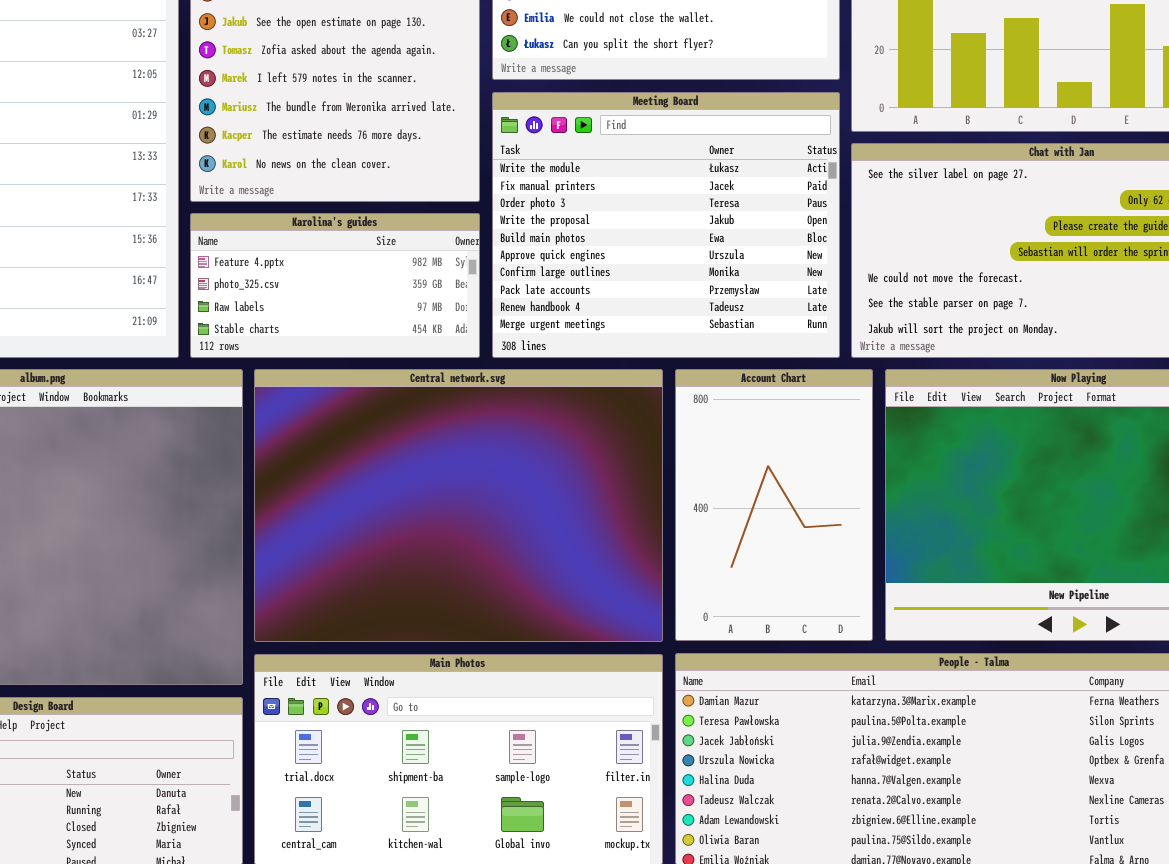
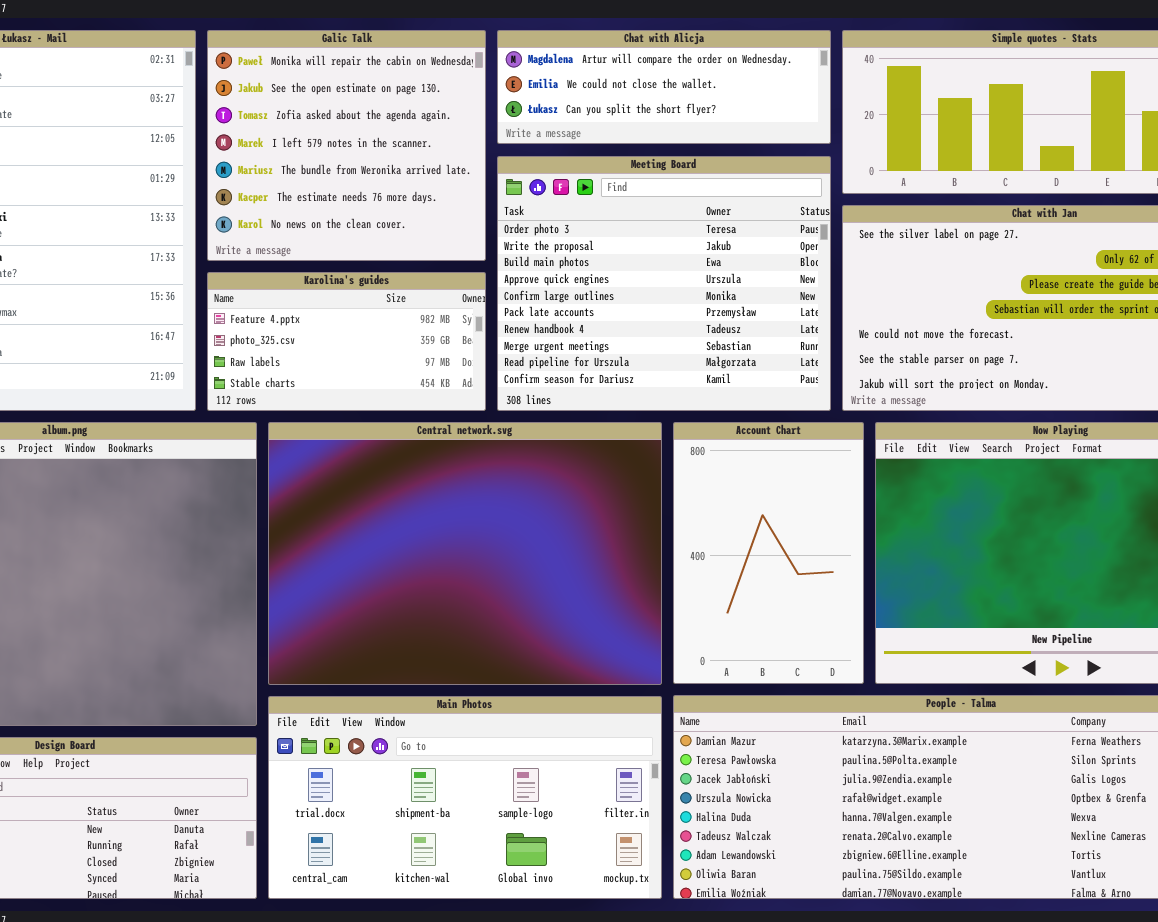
Meeting Board: [492,92,840,358] -> [497,156,831,411], scrolled down 2 rows

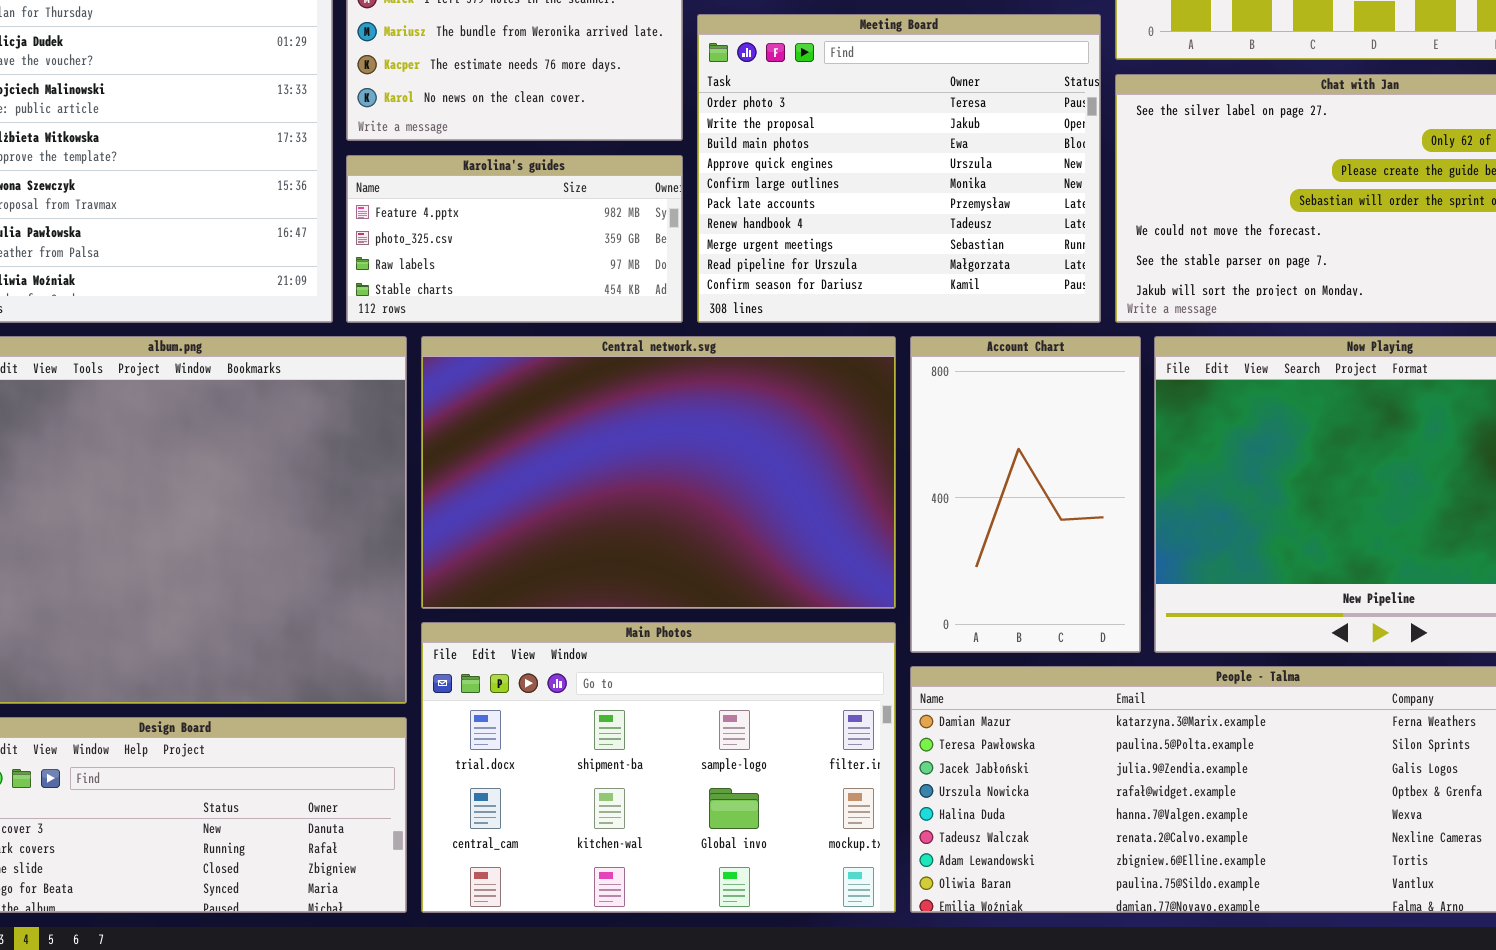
Central network.svg: [268,422,662,685] -> [421,336,896,609], resized
Main Photos: [268,696,662,899] -> [421,622,896,913], resized

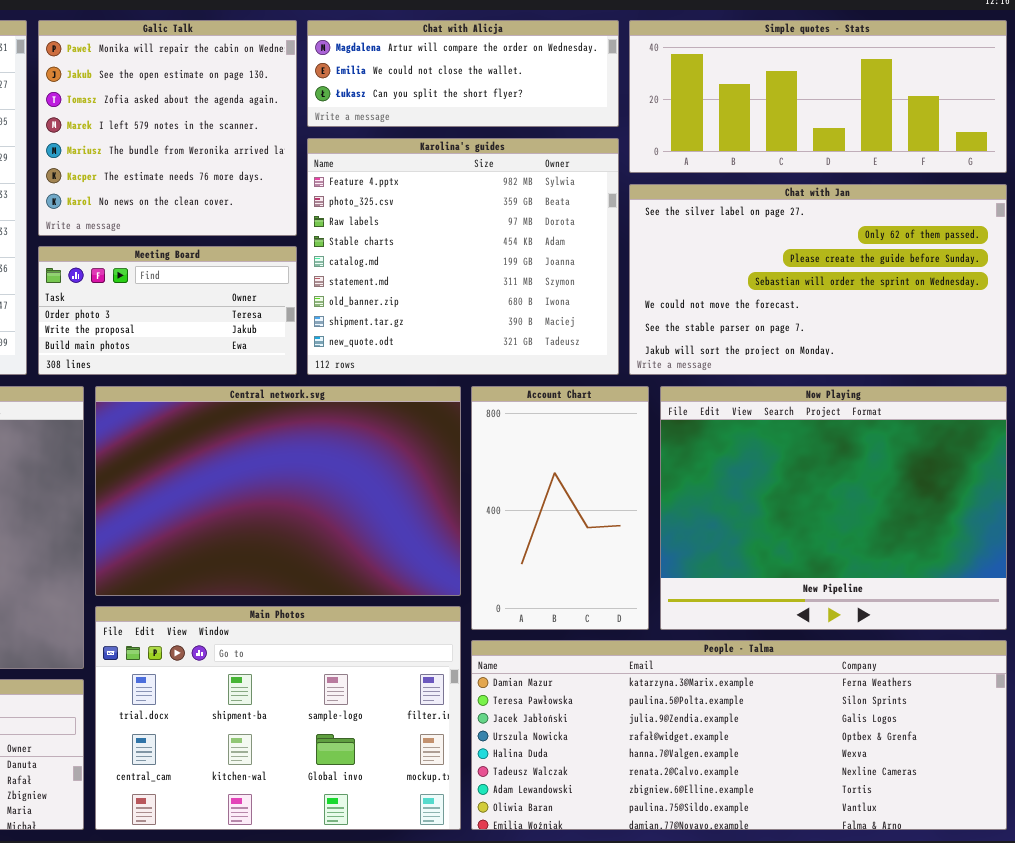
Meeting Board: [697,14,1101,323] -> [38,246,297,375], moved, resized
Karolina's guides: [346,155,683,323] -> [307,138,619,375], moved, resized

